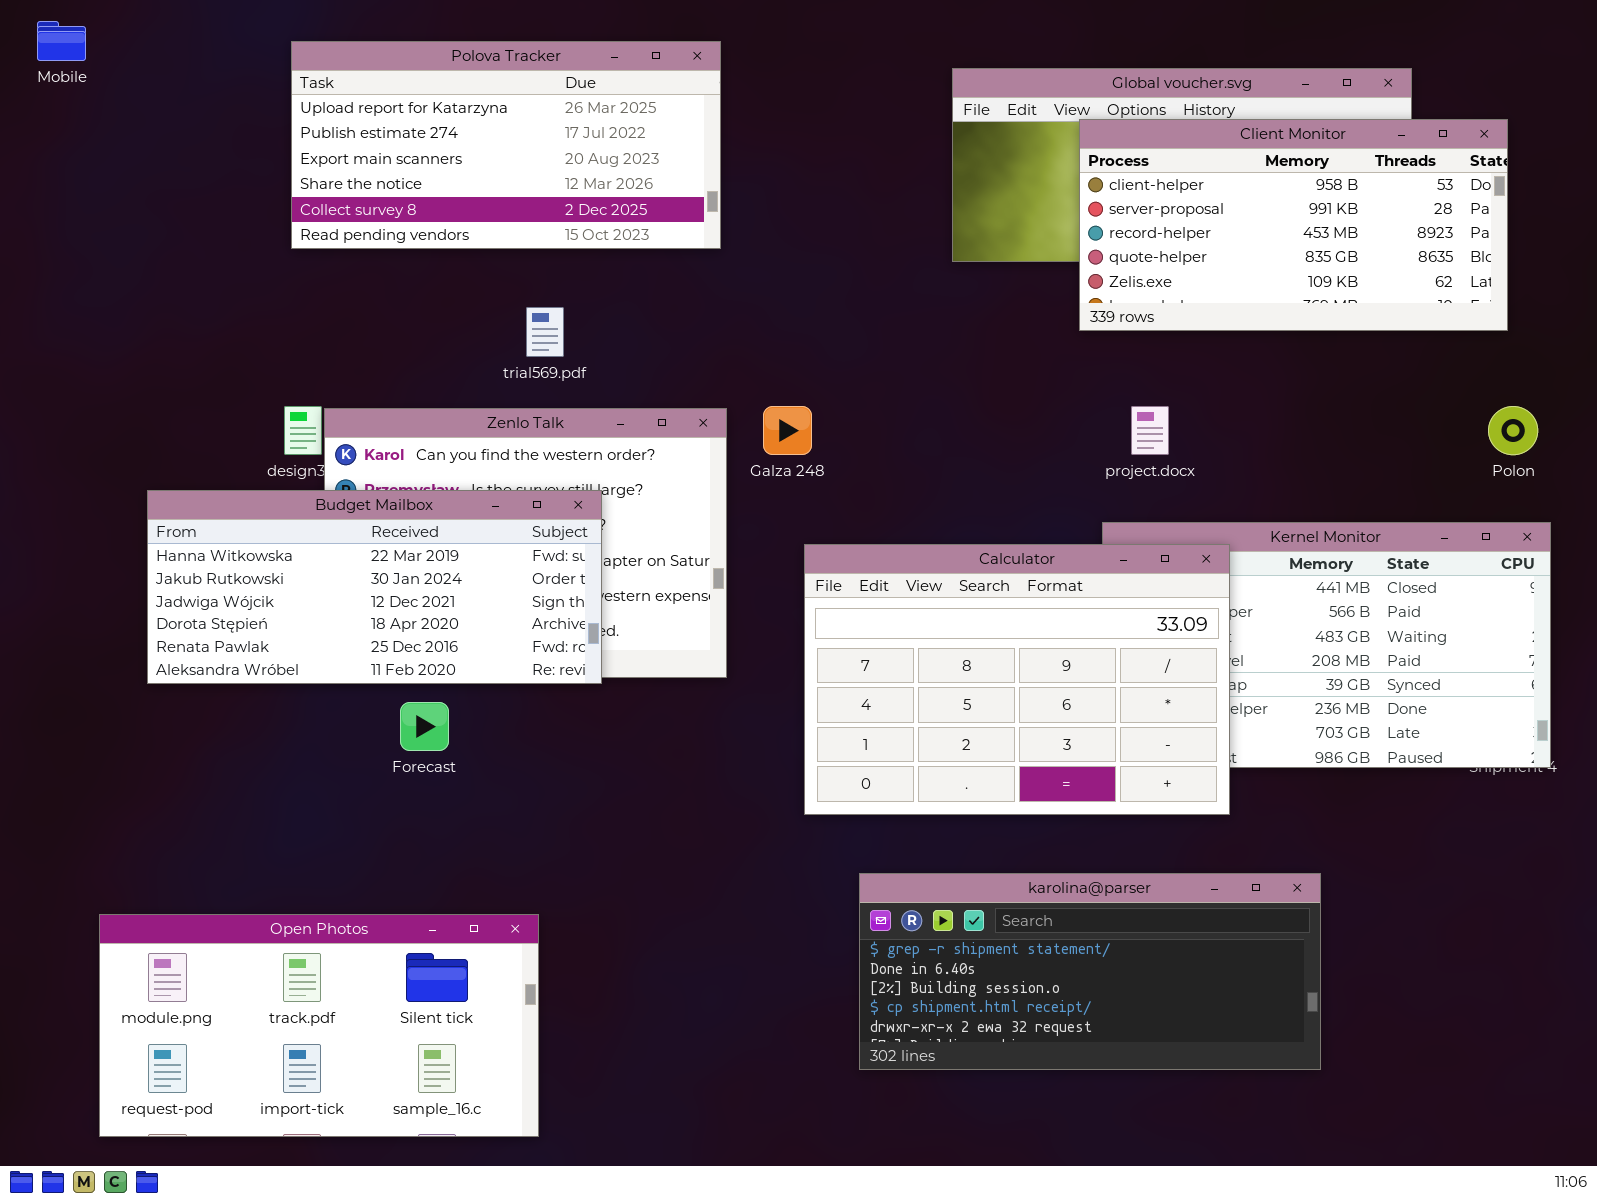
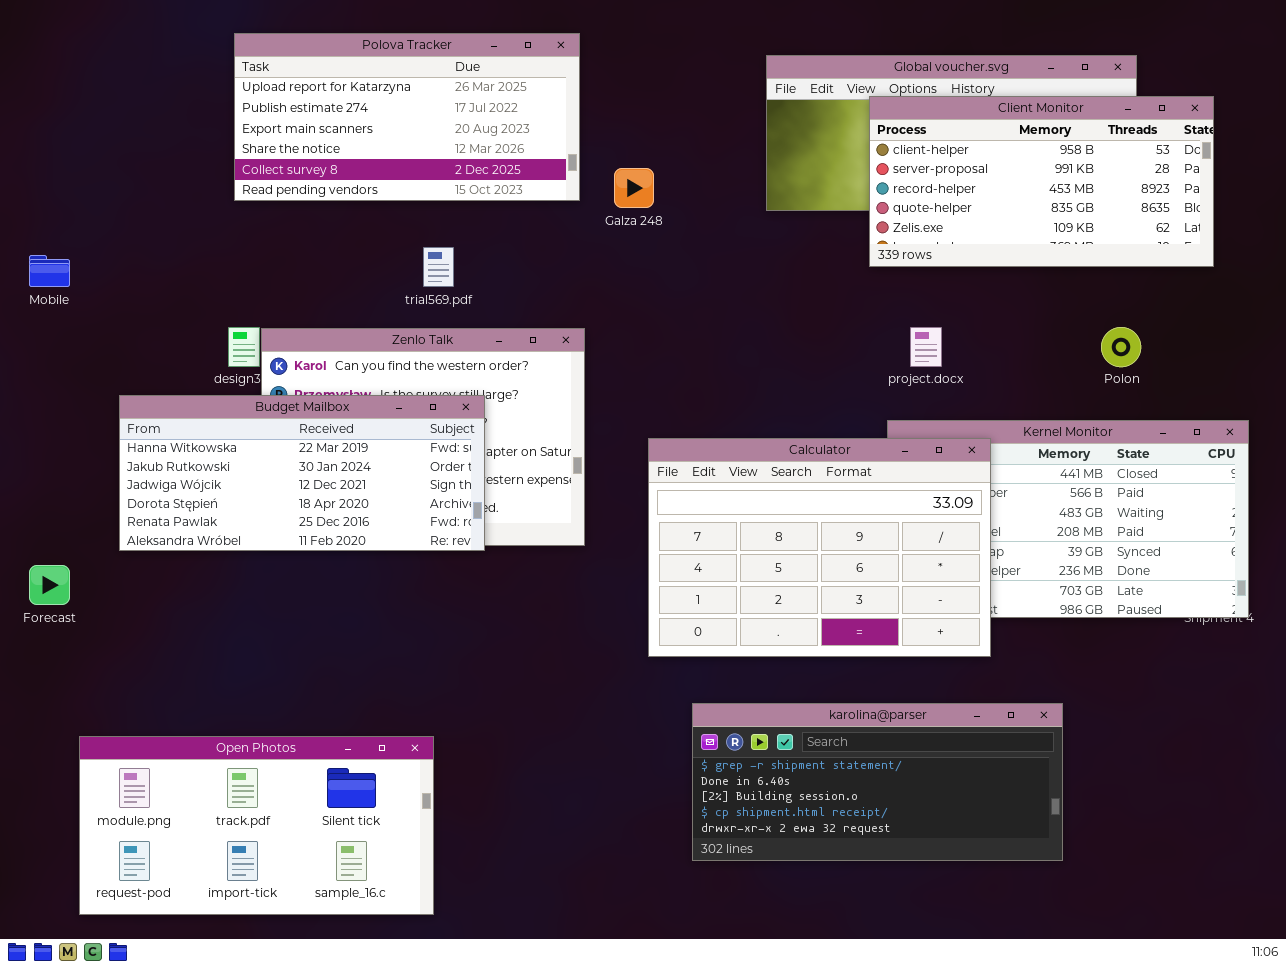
Mobile: [37,21,86,61] -> [29,255,70,287], moved
Galza 248: [763,406,812,455] -> [614,168,654,208], moved
Polon: [1488,406,1538,455] -> [1101,327,1141,367], moved
Forecast: [400,702,449,751] -> [29,565,70,605], moved

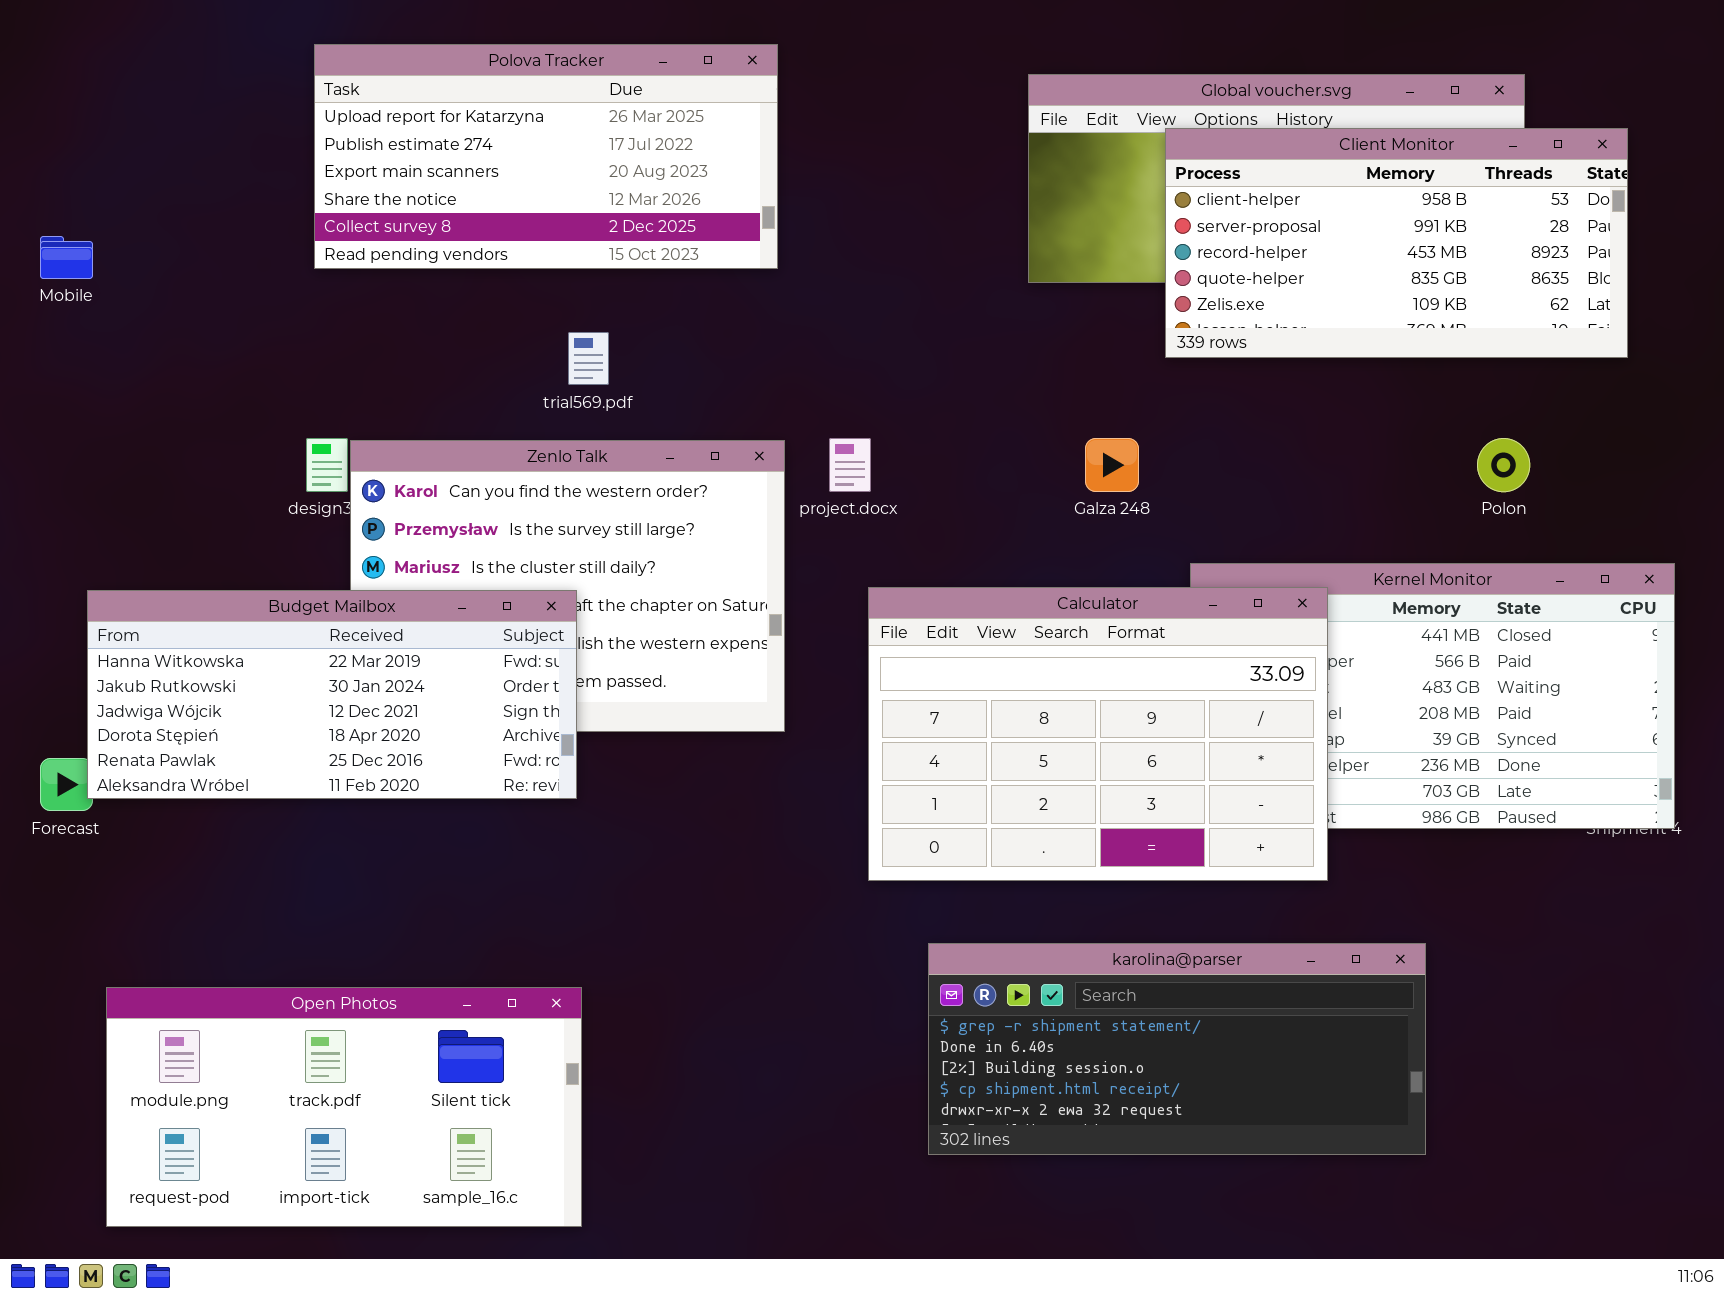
Galza 248: [614,168,654,208] -> [1085,438,1139,492], moved
Mobile: [29,255,70,287] -> [40,236,93,279], moved
project.docx: [910,327,942,367] -> [829,438,871,492], moved
Budget Mailbox: [119,395,485,551] -> [87,590,577,799], moved

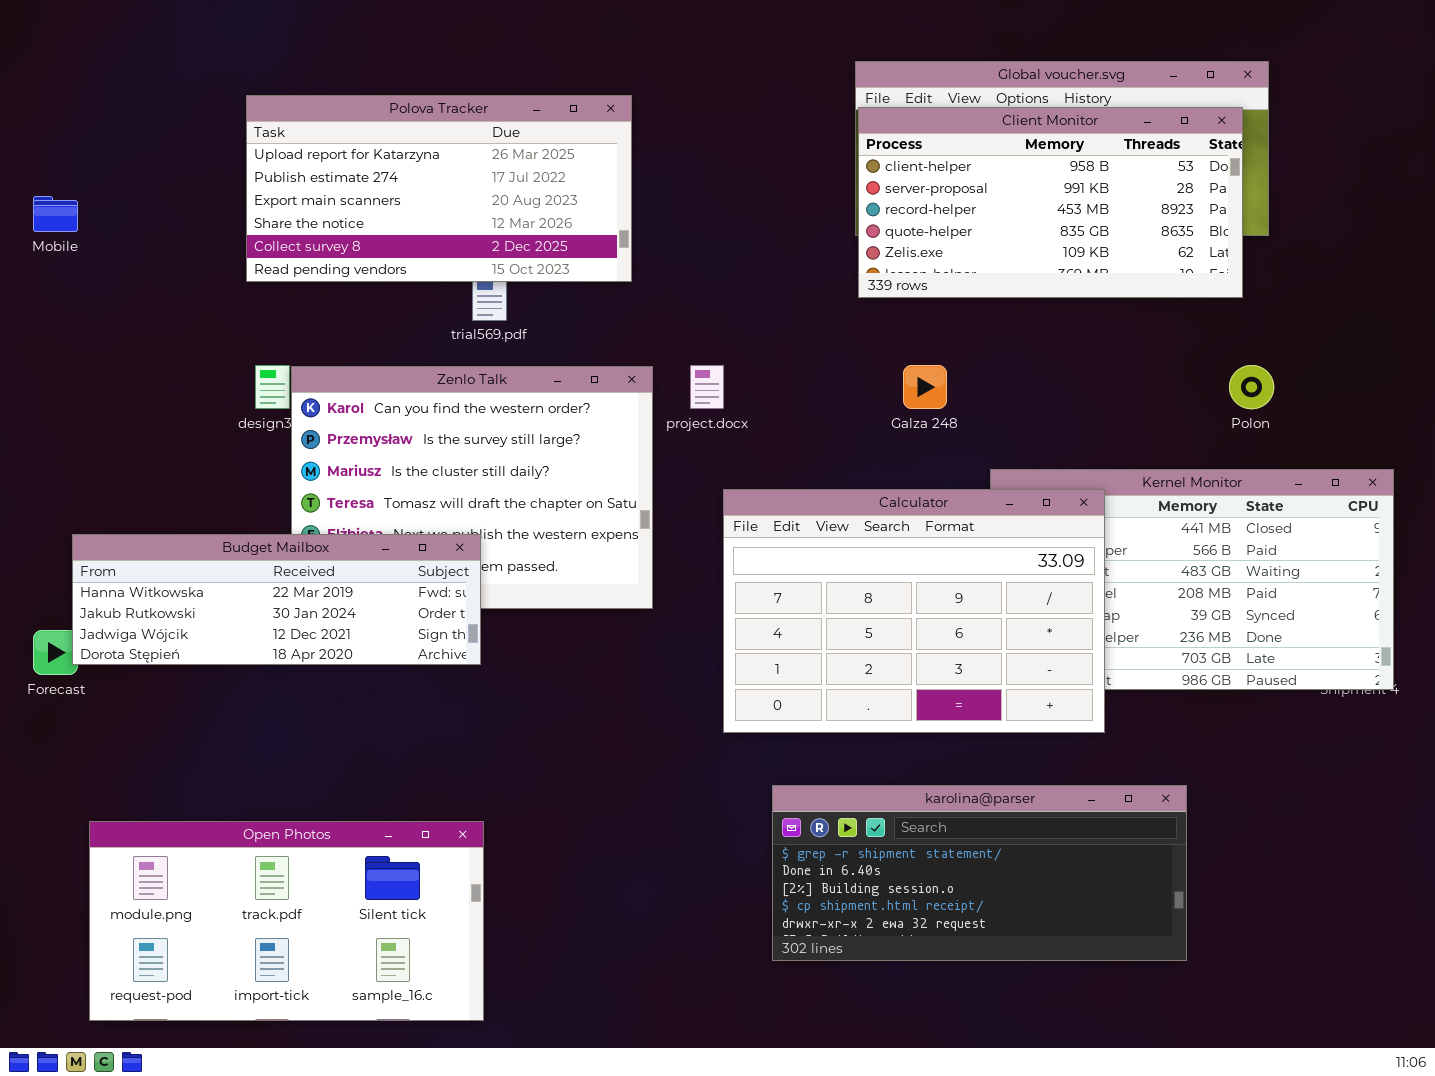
Polova Tracker: [314,44,778,269] -> [246,95,632,282], moved
Client Monitor: [1165,128,1628,358] -> [858,107,1243,298], moved
Budget Mailbox: [87,590,577,799] -> [72,534,481,665], resized

